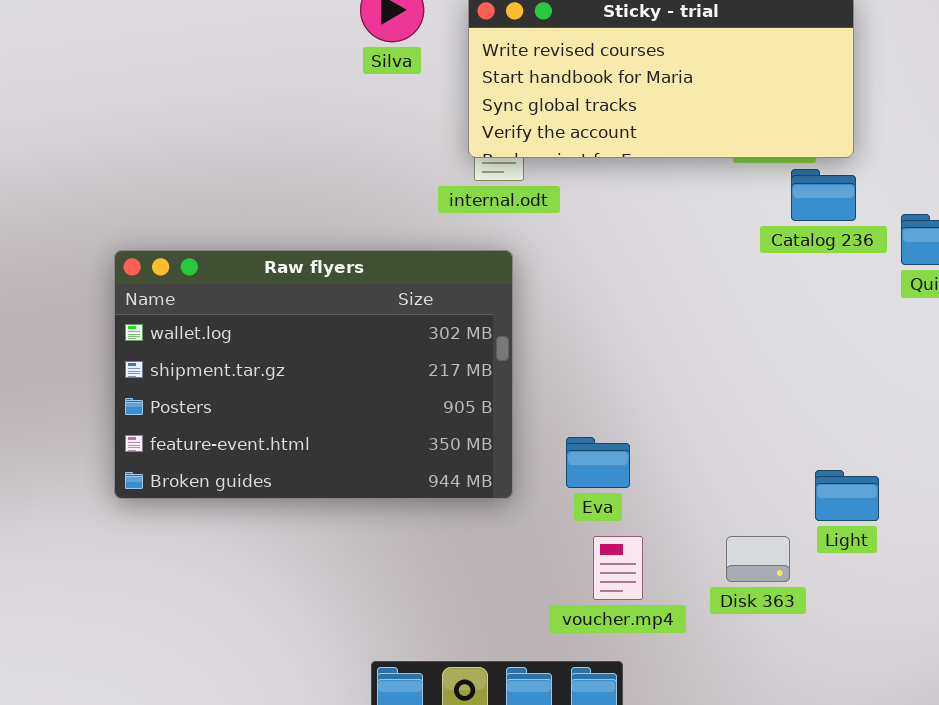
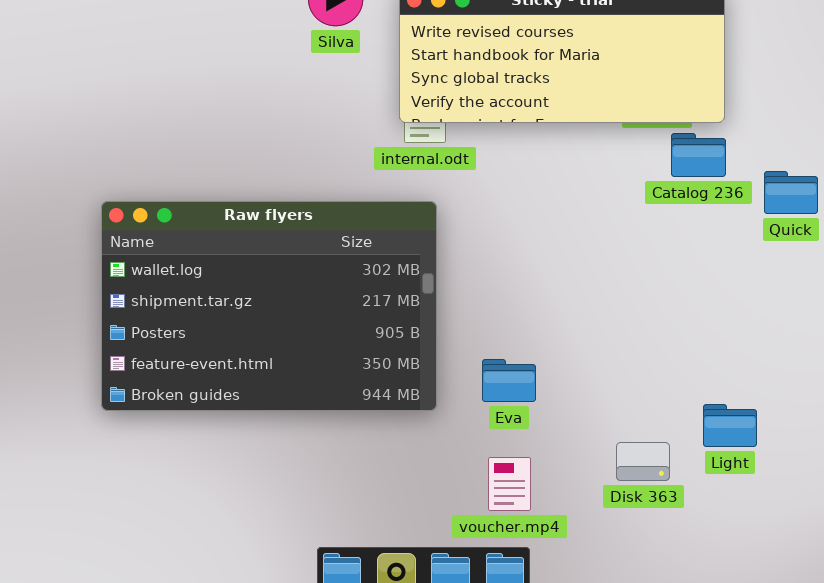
Light: [815,470,879,521] -> [703,404,757,447], moved
voucher.mp4: [593,536,643,600] -> [488,457,531,511], moved

